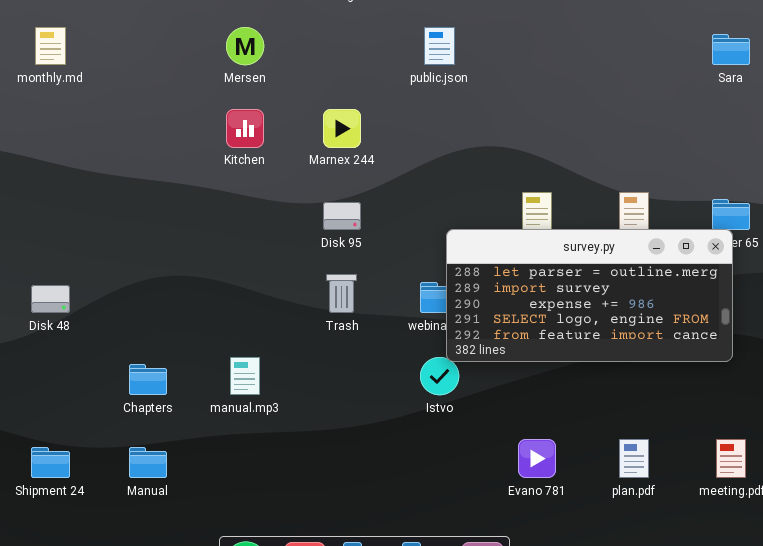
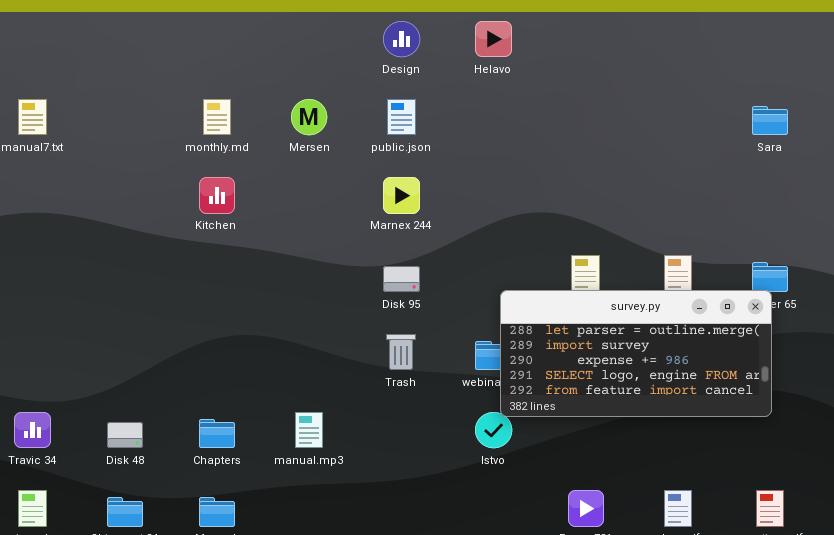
monthly.md: [35,27,66,65] -> [203,99,231,135], moved
public.json: [424,27,455,65] -> [387,99,416,135], moved
Kitchen: [226,109,264,148] -> [199,177,235,214], moved
Disk 48: [31,285,70,313] -> [107,422,143,448], moved

